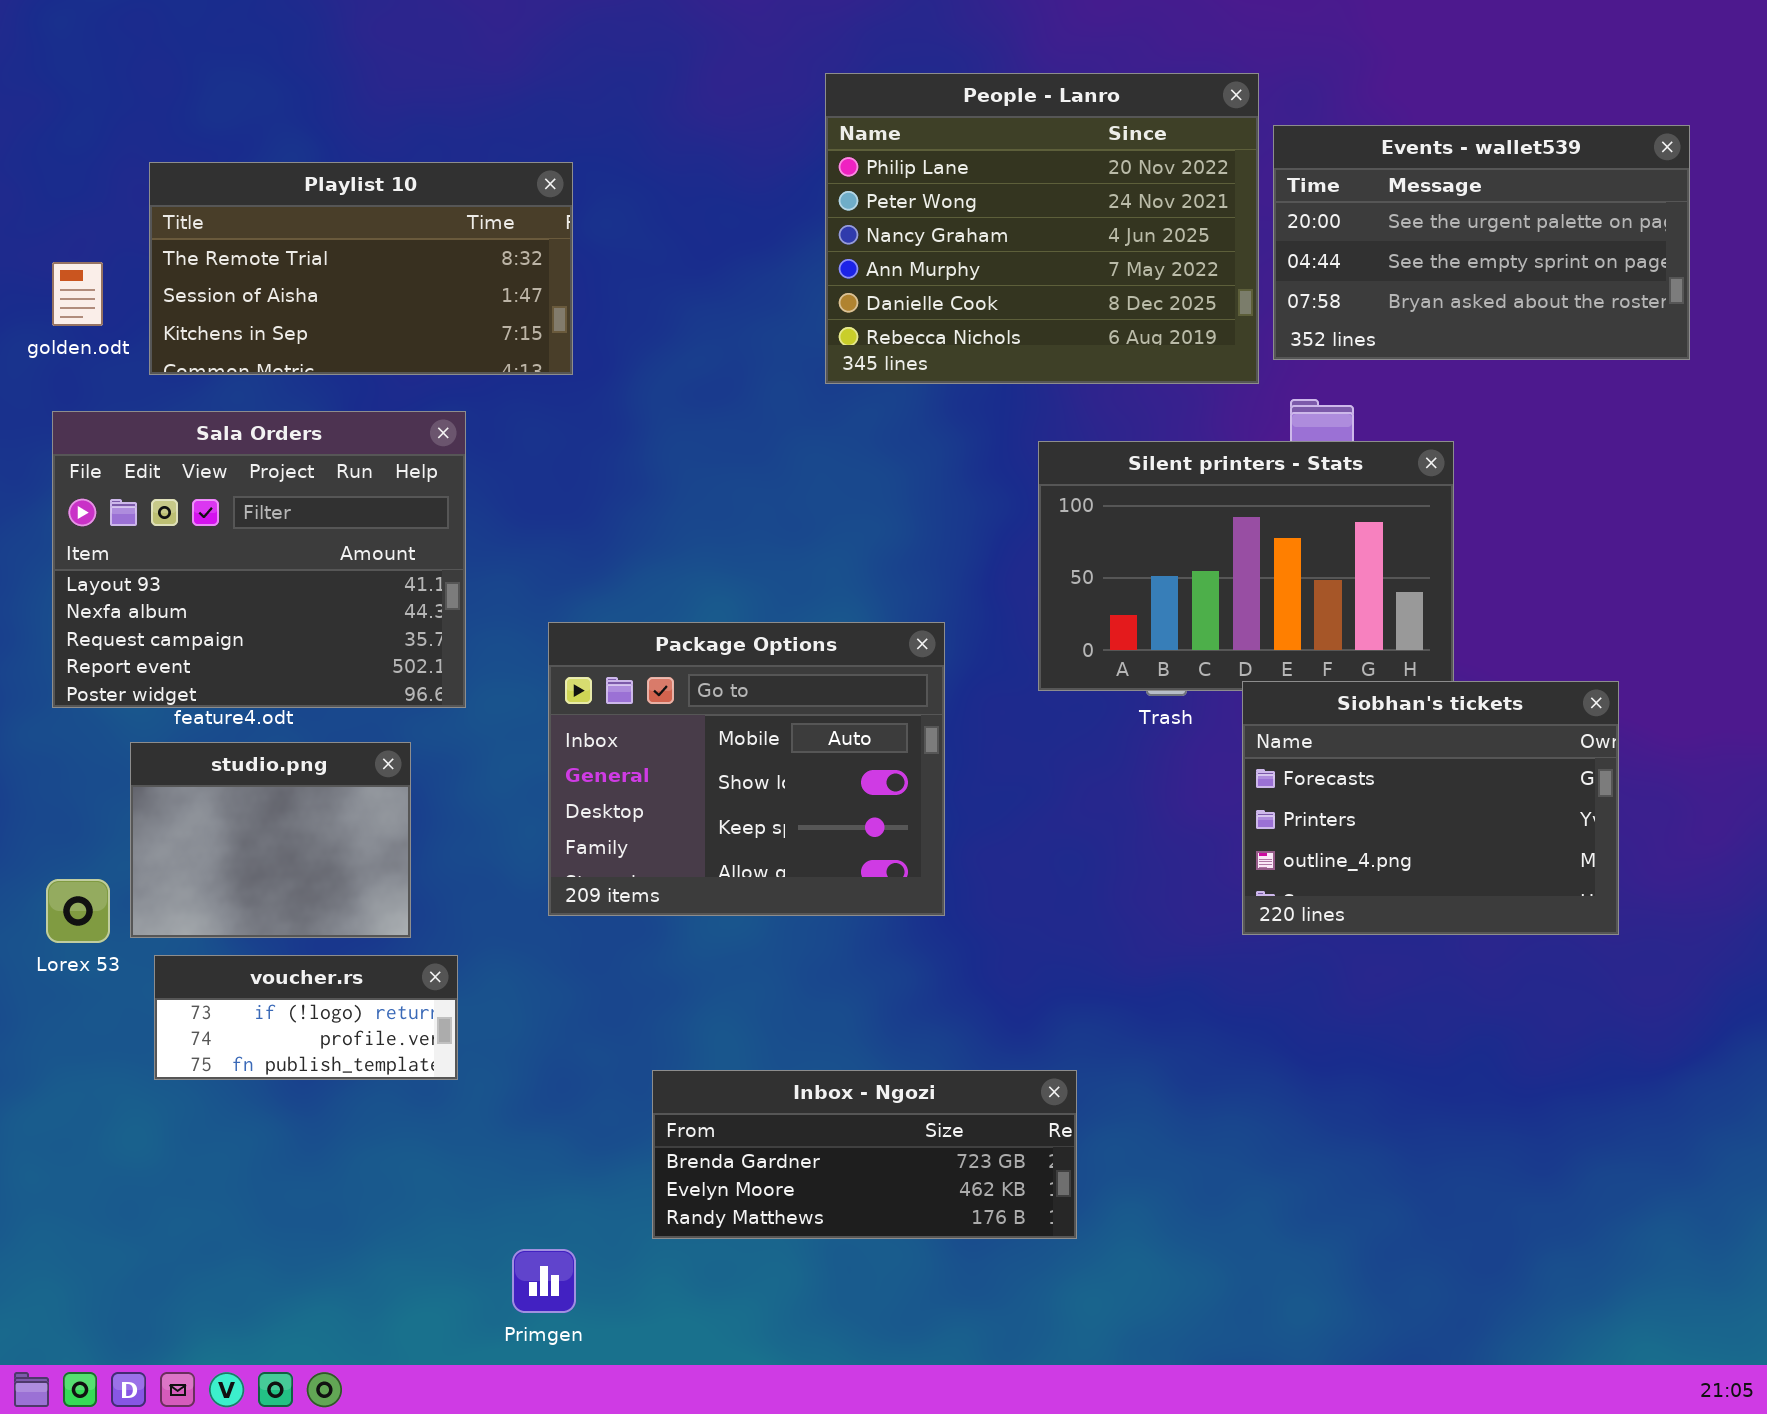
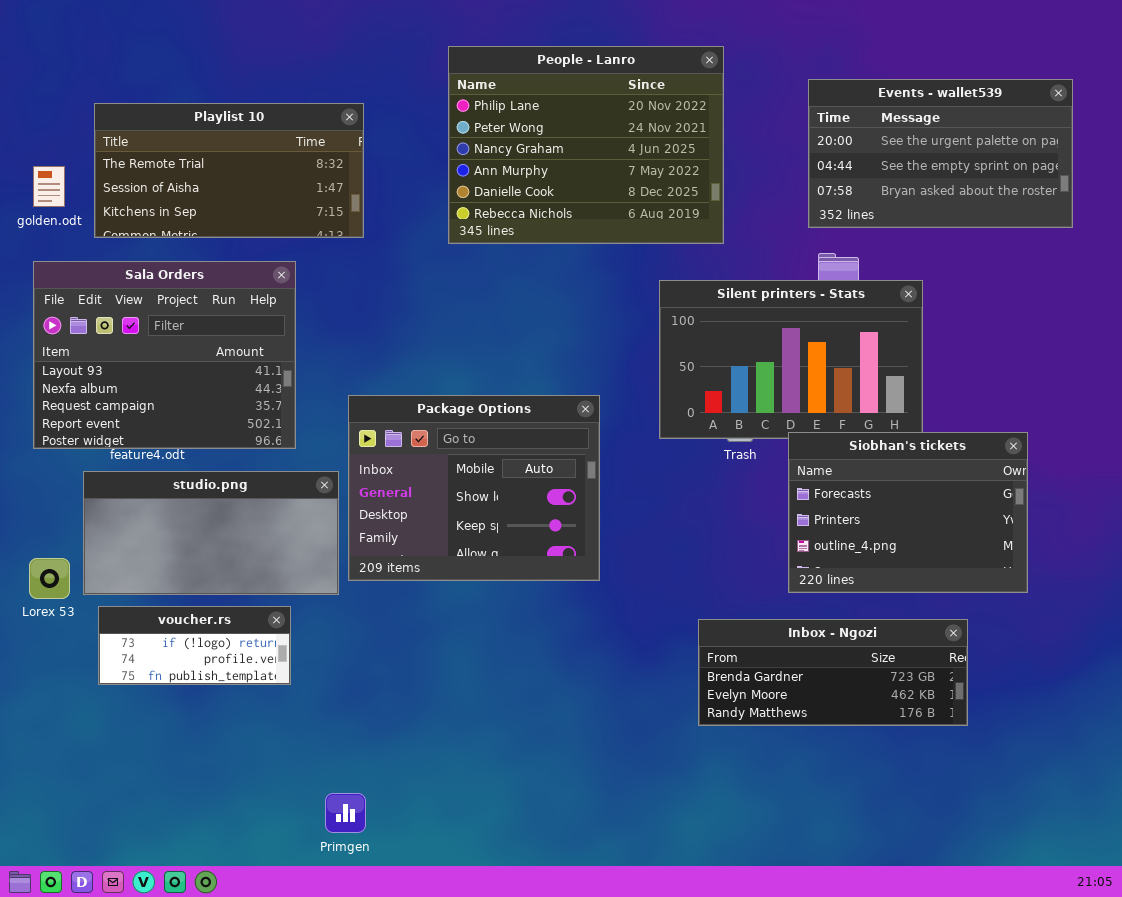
People - Lanro: [825,73,1259,384] -> [448,46,724,244], moved
studio.png: [130,742,411,938] -> [83,471,339,595], resized
Inbox - Ngozi: [652,1070,1077,1239] -> [698,619,968,726], moved

